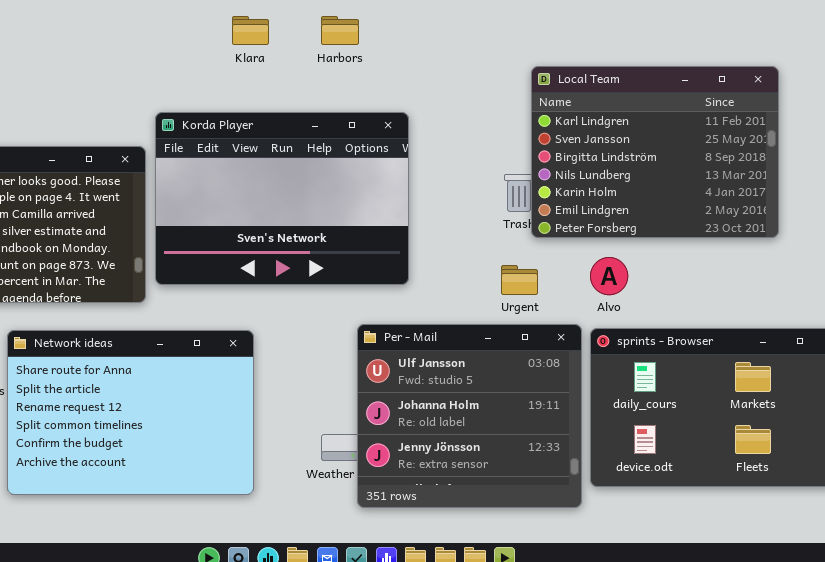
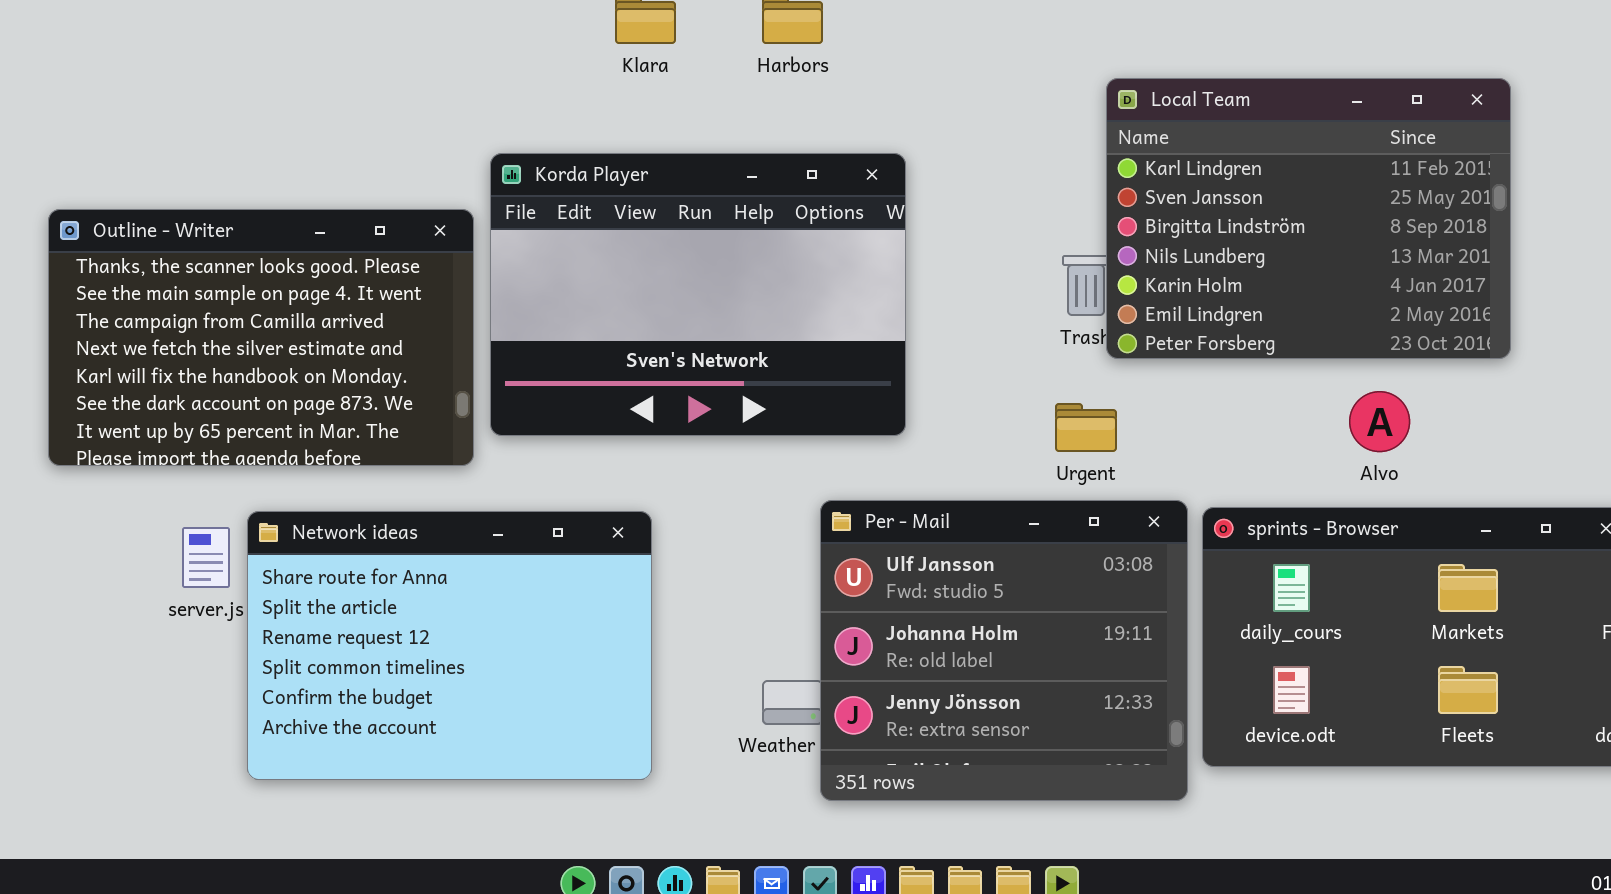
Alvo: [590,257,628,295] -> [1349,391,1410,452], moved

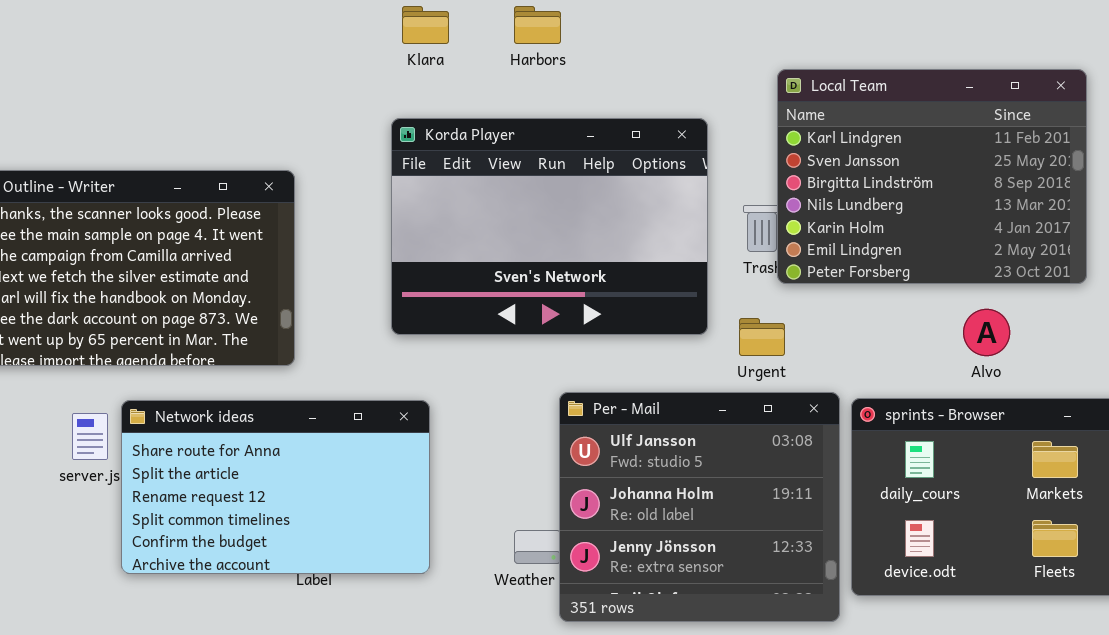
Korda Player: [490,153,906,436] -> [391,118,708,335], moved
Network ideas: [247,511,652,780] -> [121,400,430,574], resized

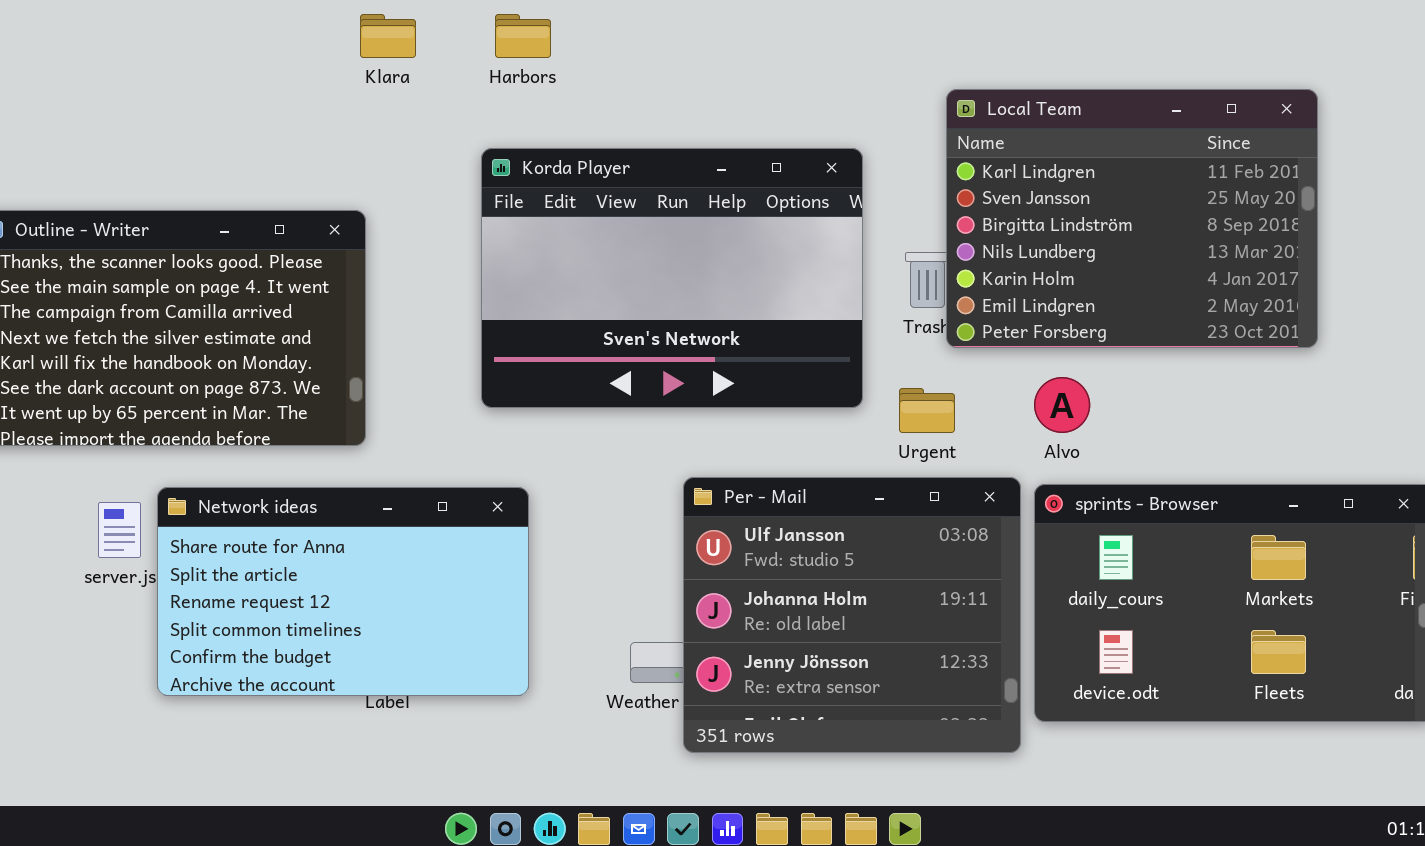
Klara: [402,6,449,44] -> [360,14,416,58], moved
Harbors: [514,6,561,44] -> [495,14,551,58], moved
Alvo: [963,309,1010,356] -> [1034,377,1090,433], moved

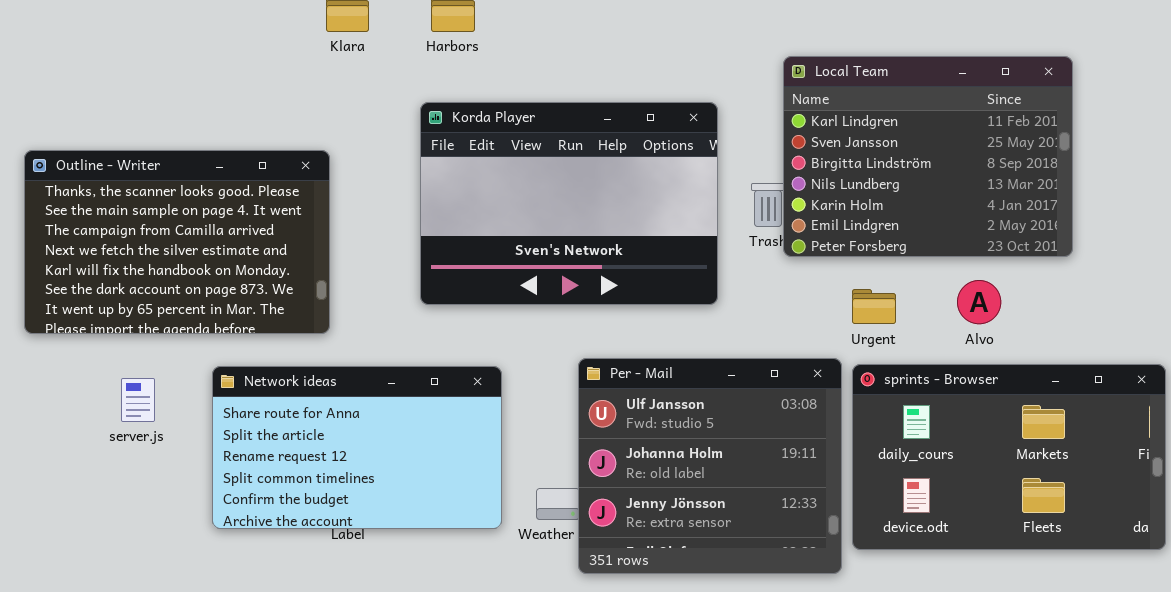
Alvo: [1034,377,1090,433] -> [957,280,1001,324], moved
Urgent: [899,388,955,433] -> [852,289,896,324], moved
Network ideas: [157,487,529,696] -> [212,366,502,529], moved

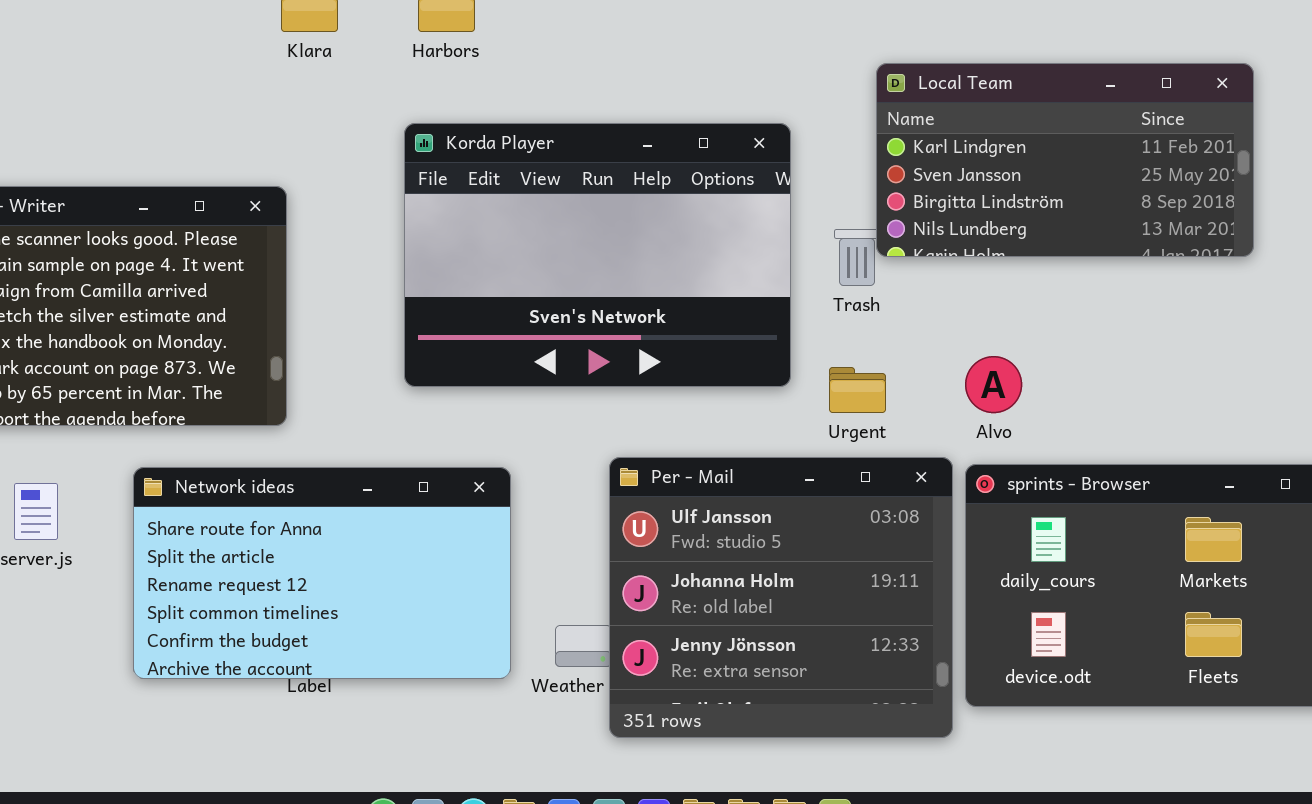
Local Team: [783,56,1073,257] -> [876,63,1254,257], resized
Alvo: [957,280,1001,324] -> [965,356,1022,413], moved
Urgent: [852,289,896,324] -> [829,367,886,413], moved

